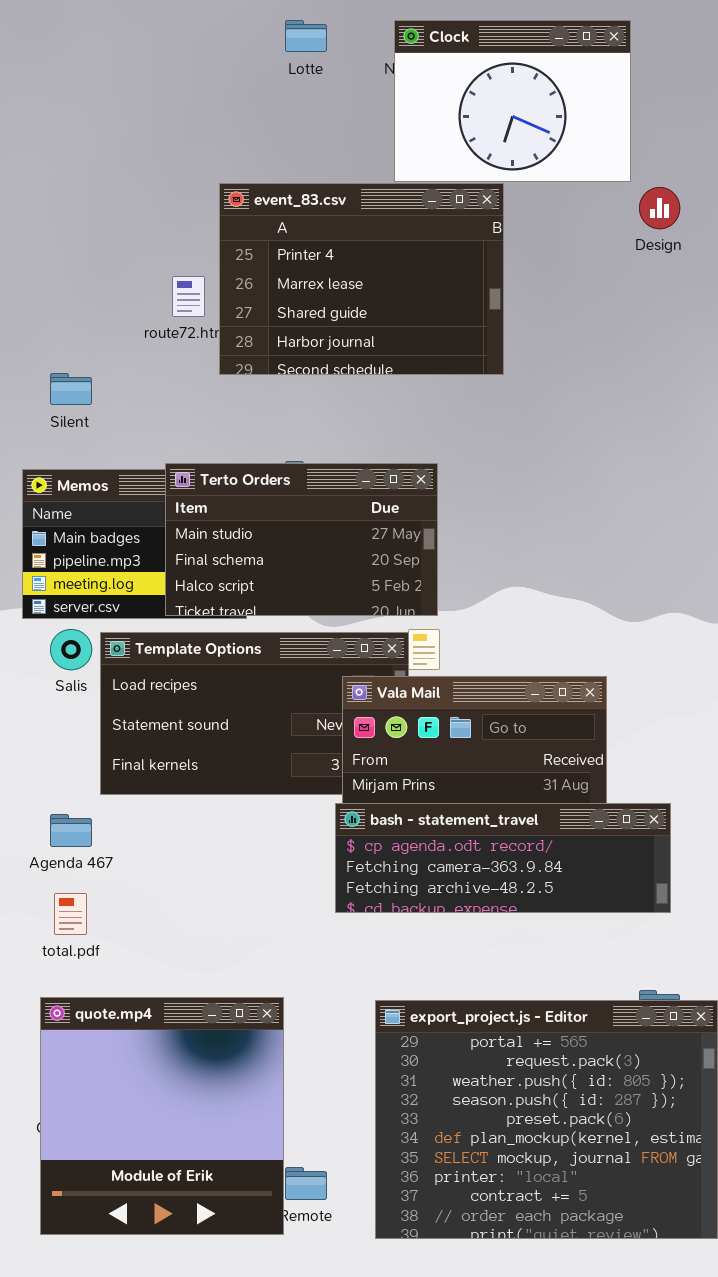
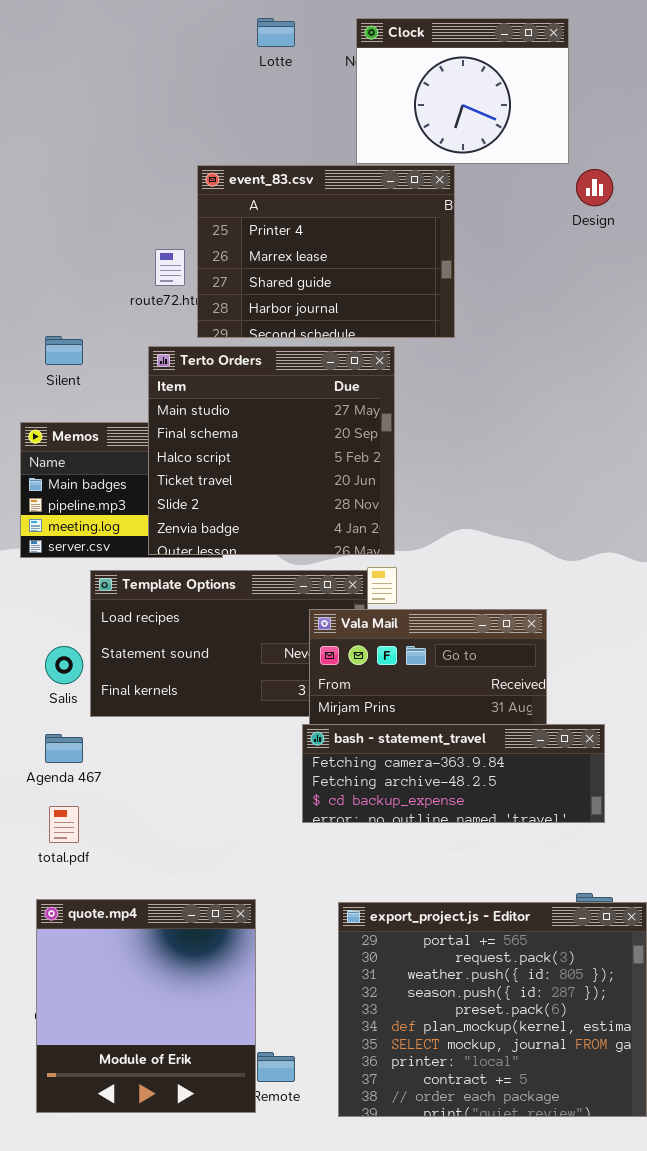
Terto Orders: [165,463,438,616] -> [148,346,395,555], resized
Salis: [50,629,92,670] -> [45,646,83,684], moved
bash - statement_travel: [335,803,671,913] -> [302,724,605,823], scrolled down 1 row

